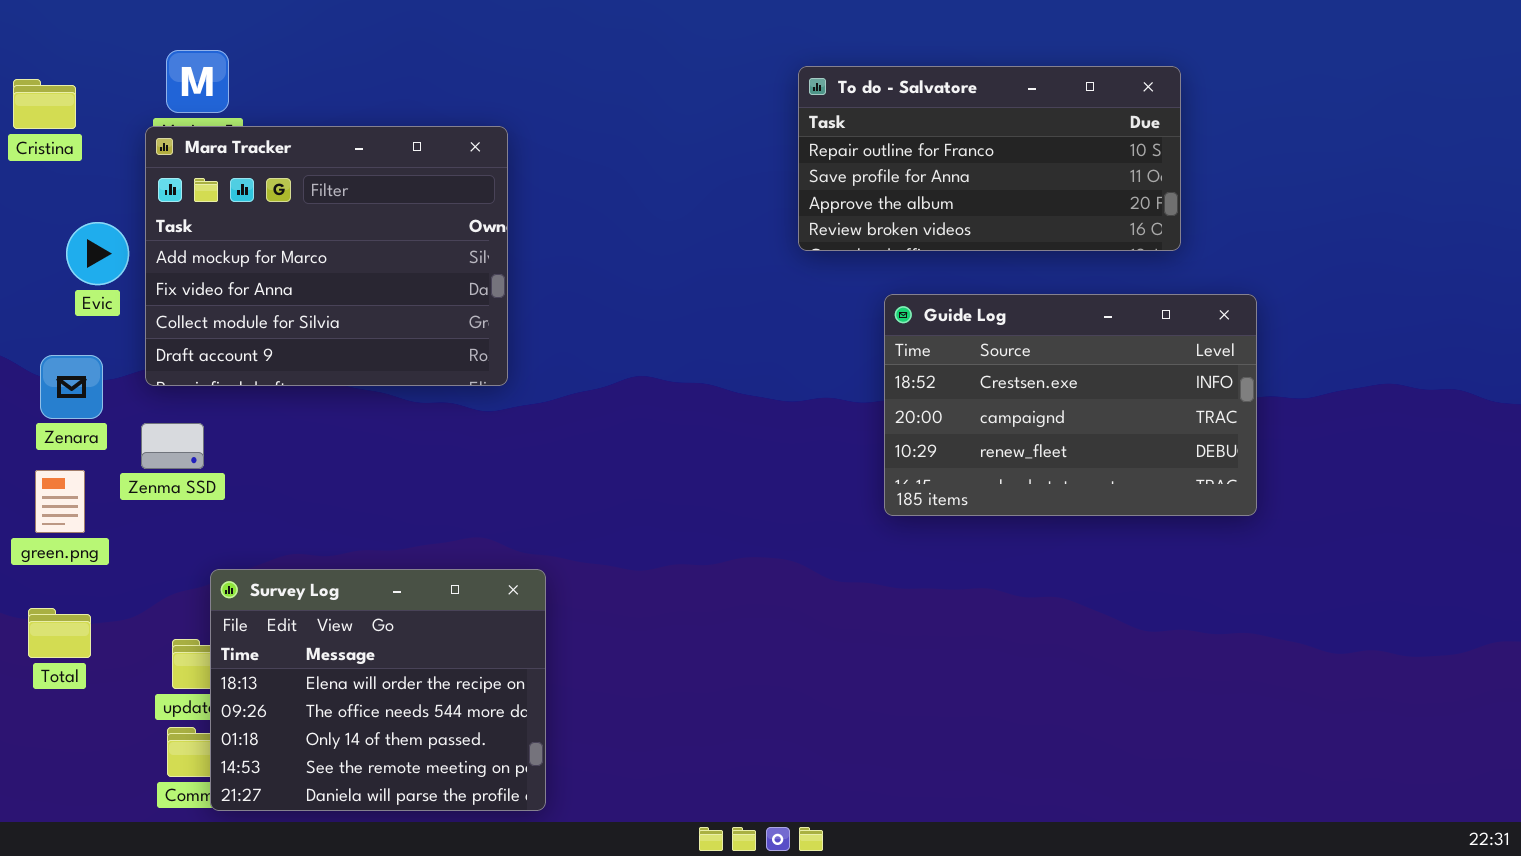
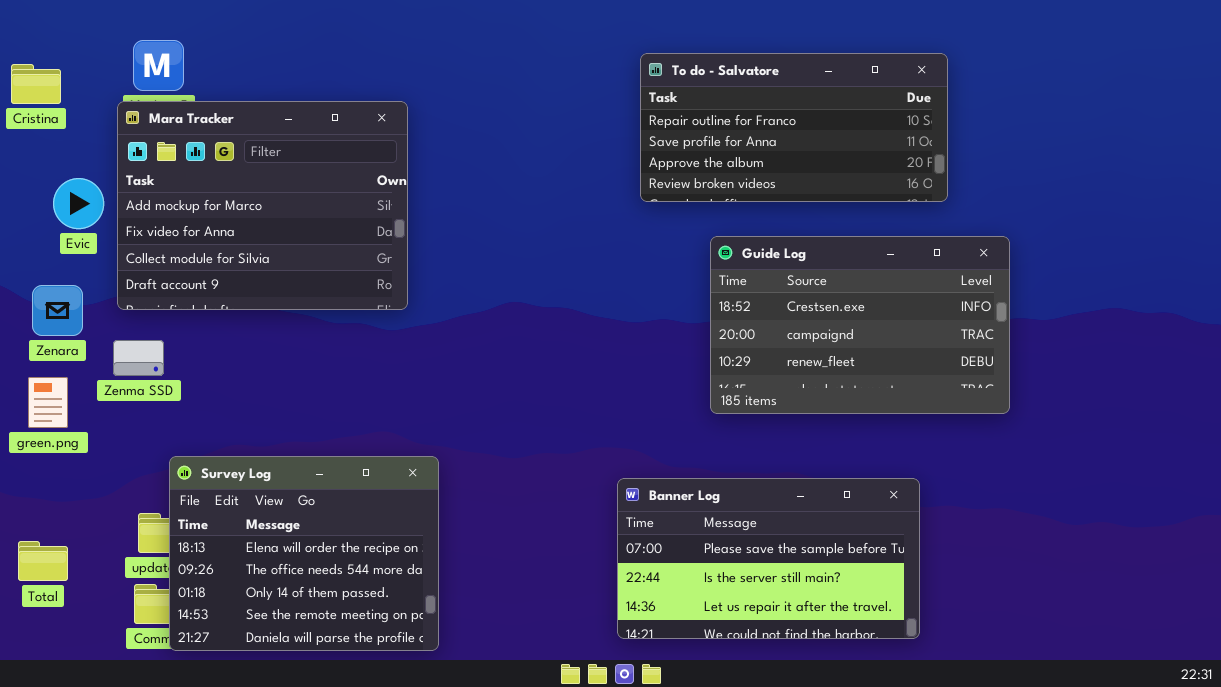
Banner Log: none -> [617,478,920,639], opened
Total: [28,608,91,658] -> [18,541,68,581], moved

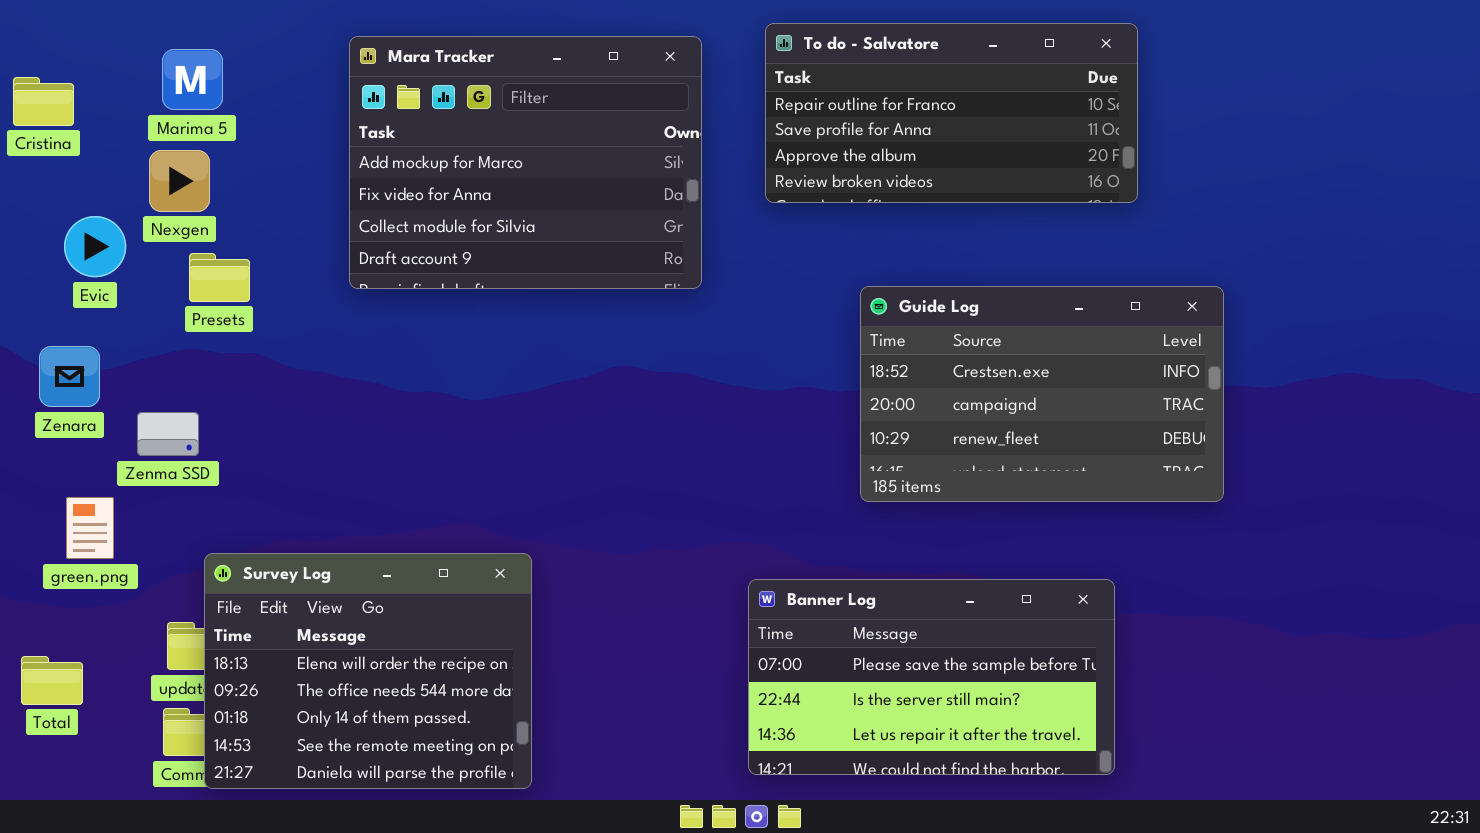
To do - Salvatore: [640,53,948,202] -> [765,23,1138,203], moved
Mara Tracker: [117,101,408,310] -> [349,36,702,289], moved
green.png: [28,377,68,428] -> [66,497,114,559], moved

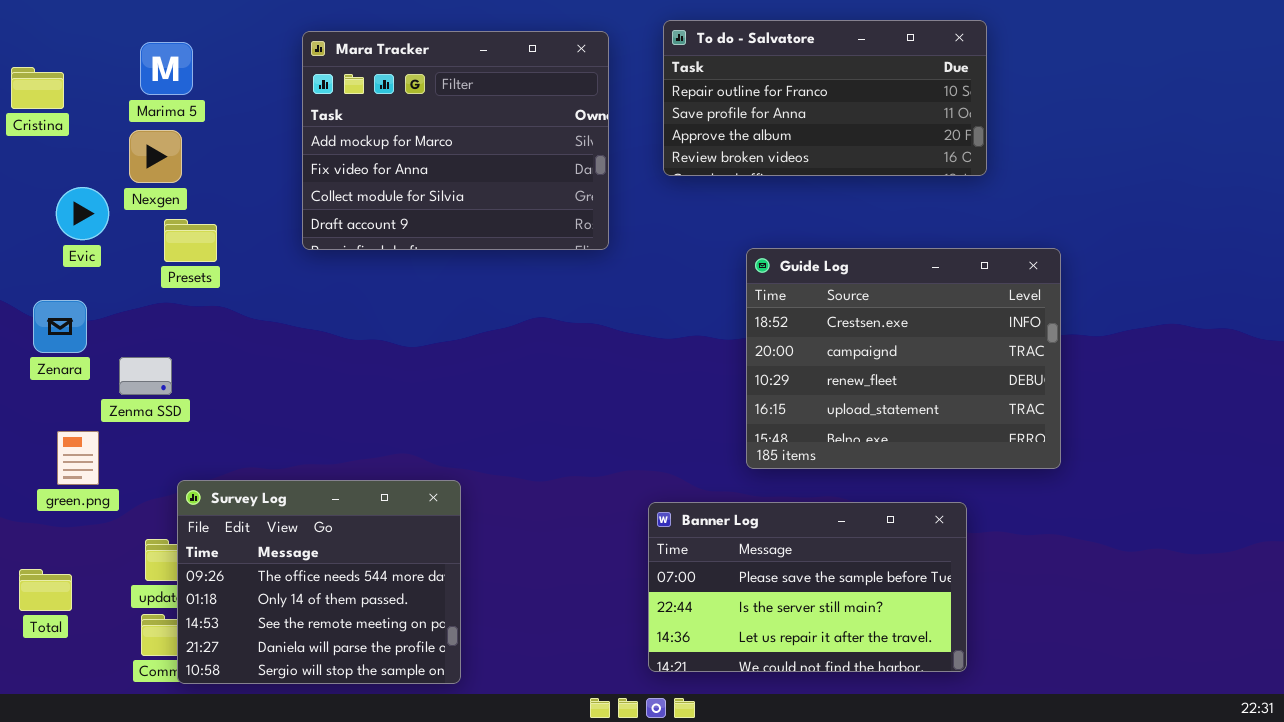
Guide Log: [860,286,1224,502] -> [746,248,1061,469], resized
Survey Log: [204,553,532,789] -> [177,480,461,684], scrolled down 1 row

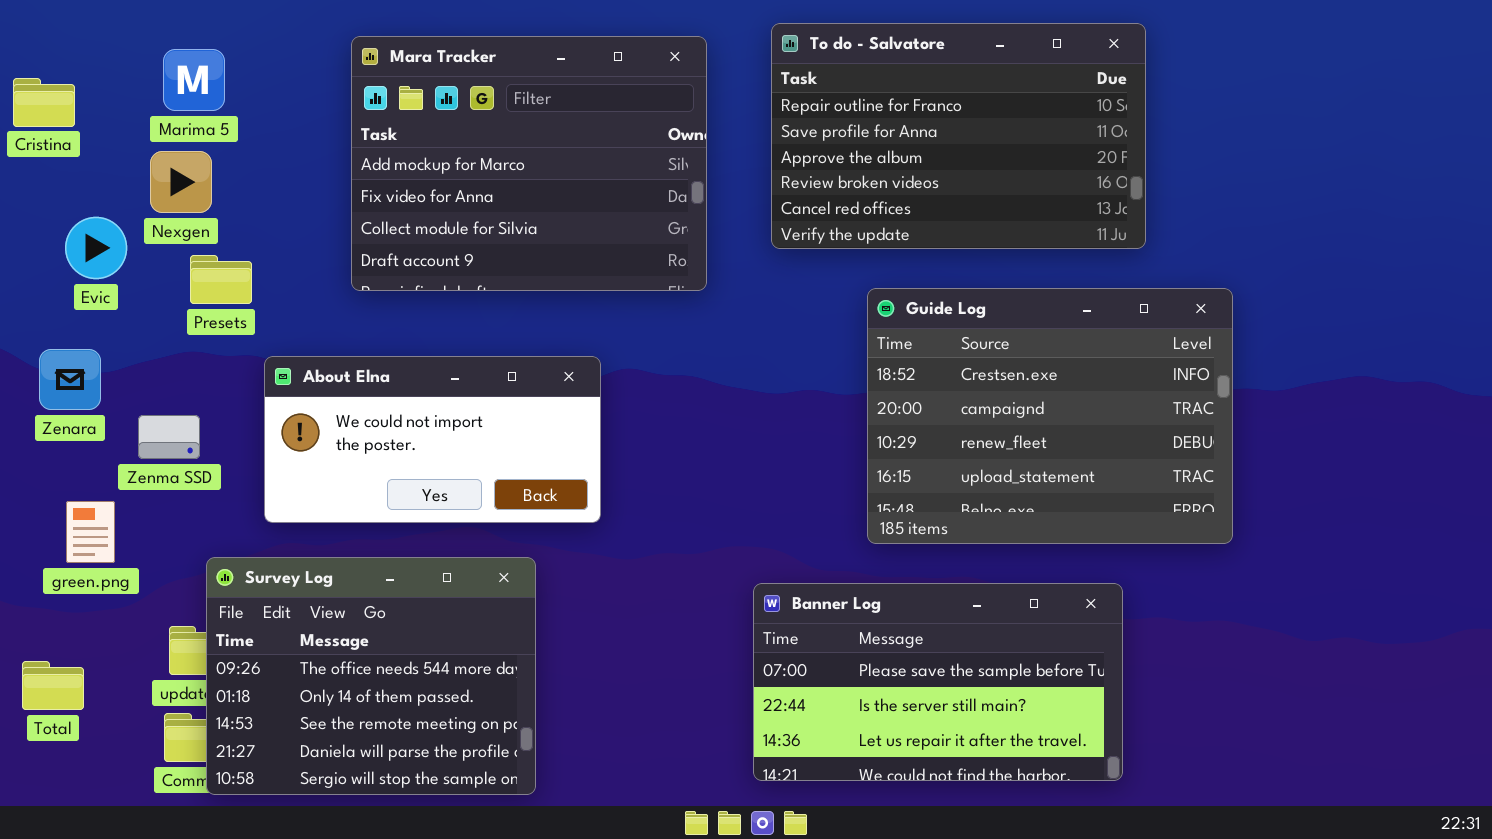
To do - Salvatore: [663,20,987,176] -> [771,23,1146,249], resized
About Elna: none -> [264,356,601,523], opened

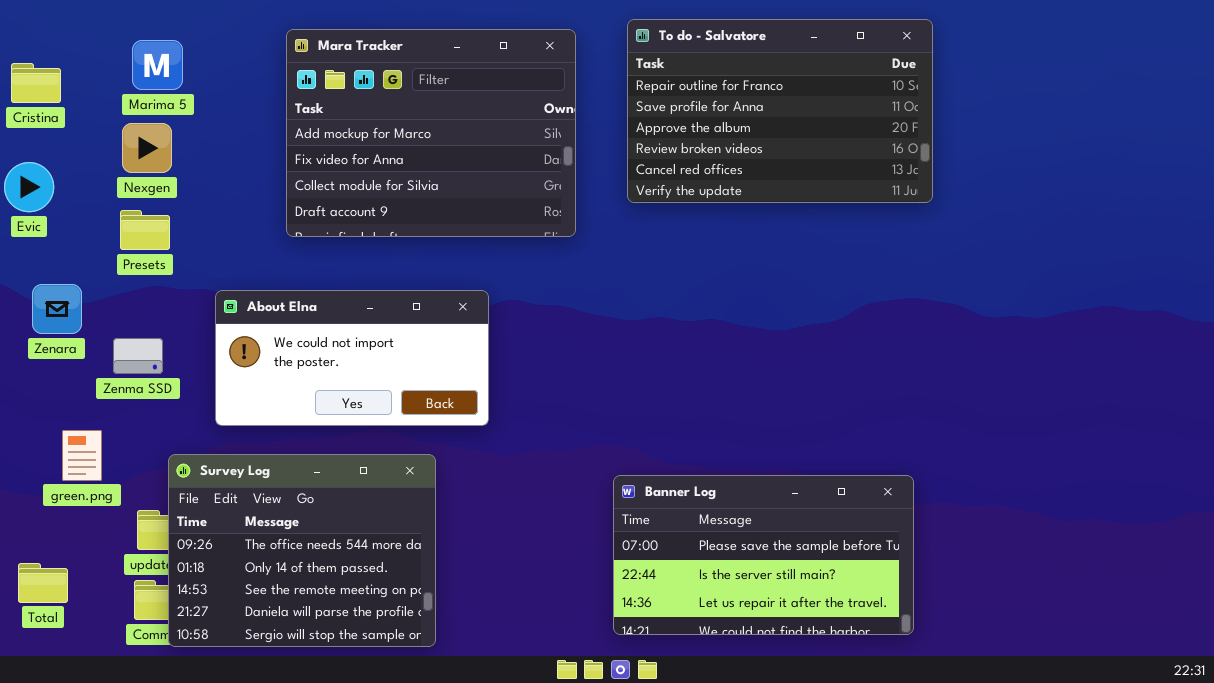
Evic: [65,217,127,279] -> [4,162,54,212], moved
Presets: [190,255,252,304] -> [120,210,170,250], moved
Guide Log: [867,288,1233,544] -> none, closed
green.png: [66,501,115,563] -> [62,430,102,481], moved
Total: [22,661,84,710] -> [18,563,68,603], moved

